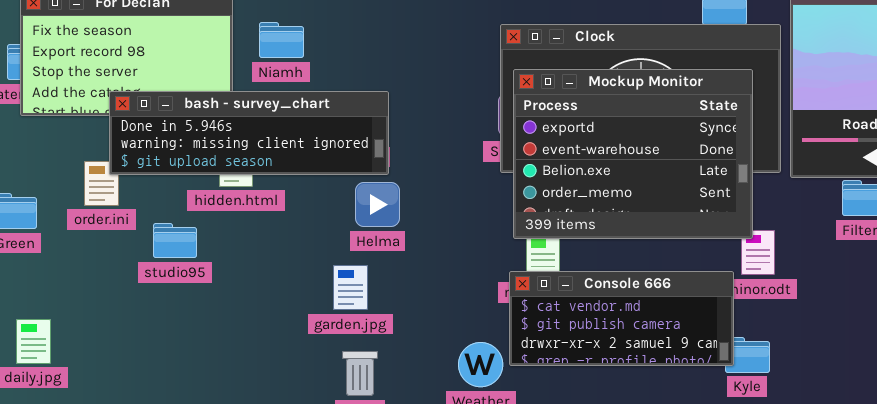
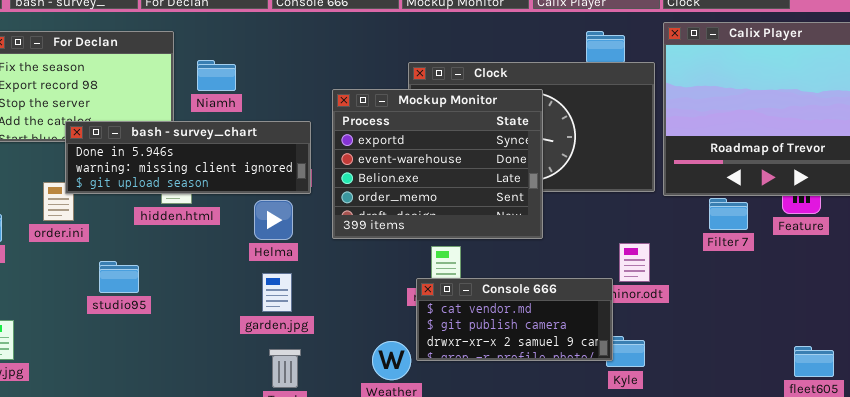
Mockup Monitor: [513,69,753,239] -> [332,89,543,239], moved
Helma: [355,182,400,227] -> [254,200,293,240], moved
studio95: [153,223,197,258] -> [99,261,139,293], moved

